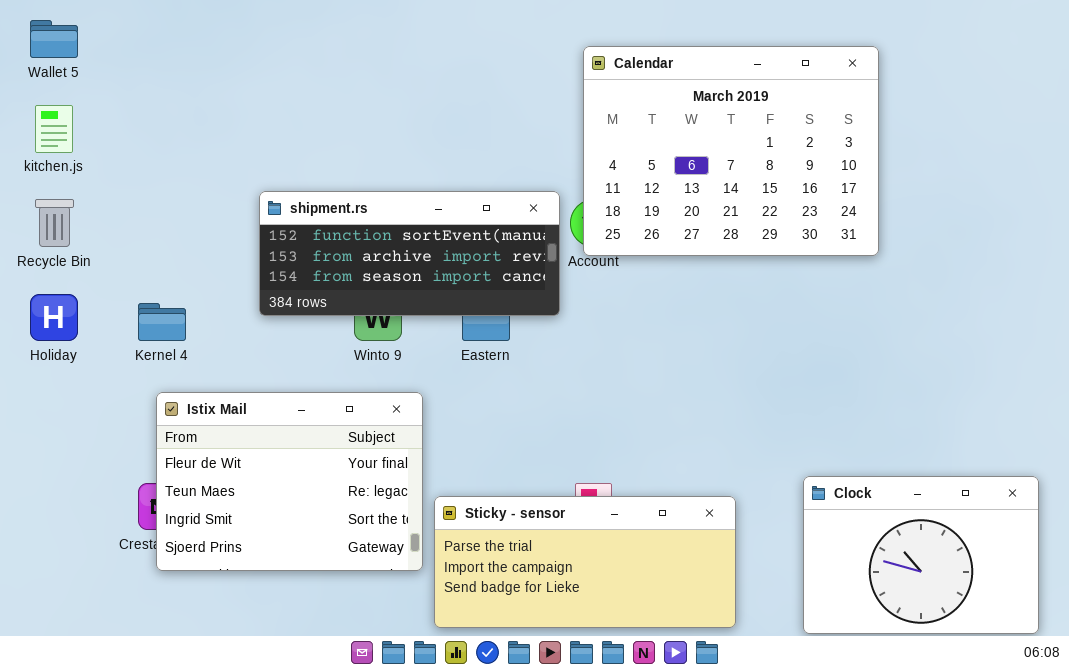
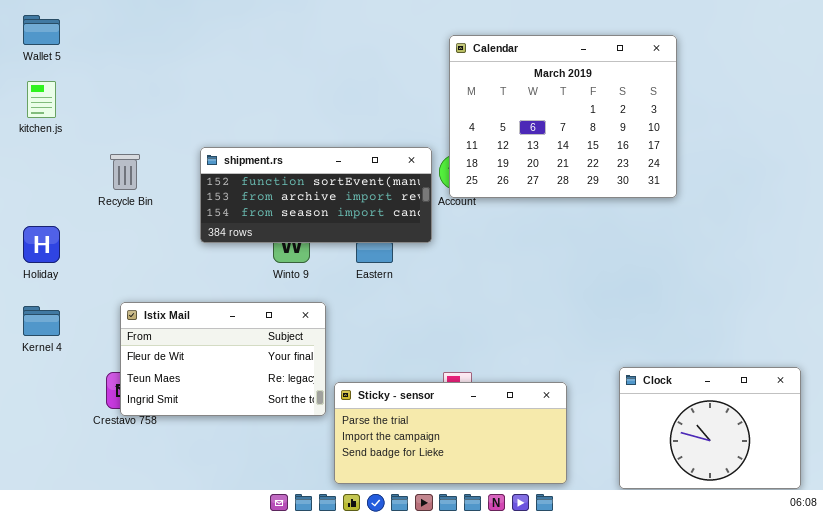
Recycle Bin: [35,199,74,247] -> [110,154,140,190], moved
Kernel 4: [138,303,186,341] -> [23,306,60,336], moved
Istix Mail: [156,392,423,571] -> [120,302,326,416], resized

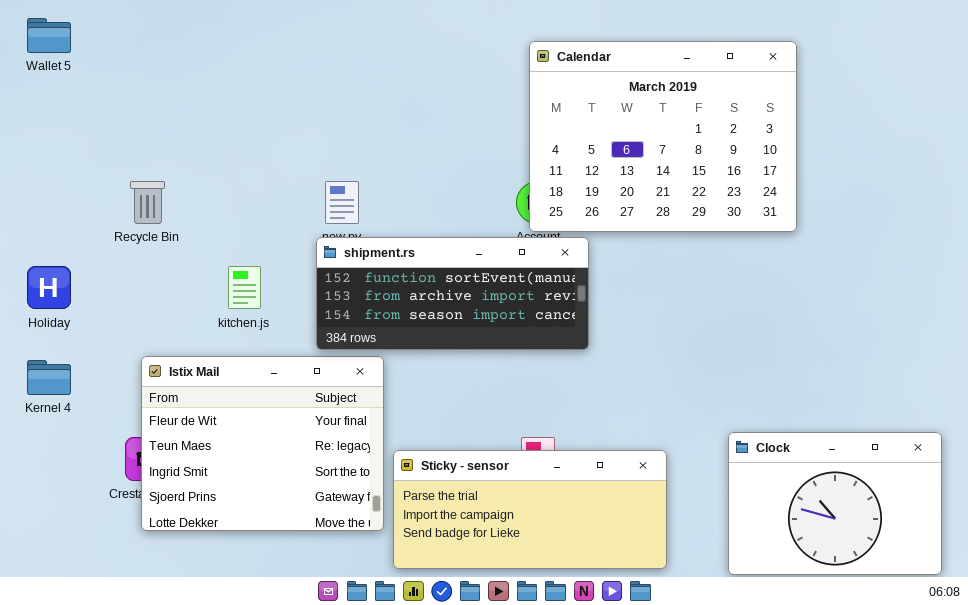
kitchen.js: [27,81,56,118] -> [228,266,261,309], moved
shipment.rs: [200,147,432,243] -> [316,237,589,350], moved
Istix Mail: [120,302,326,416] -> [141,356,384,531], resized

